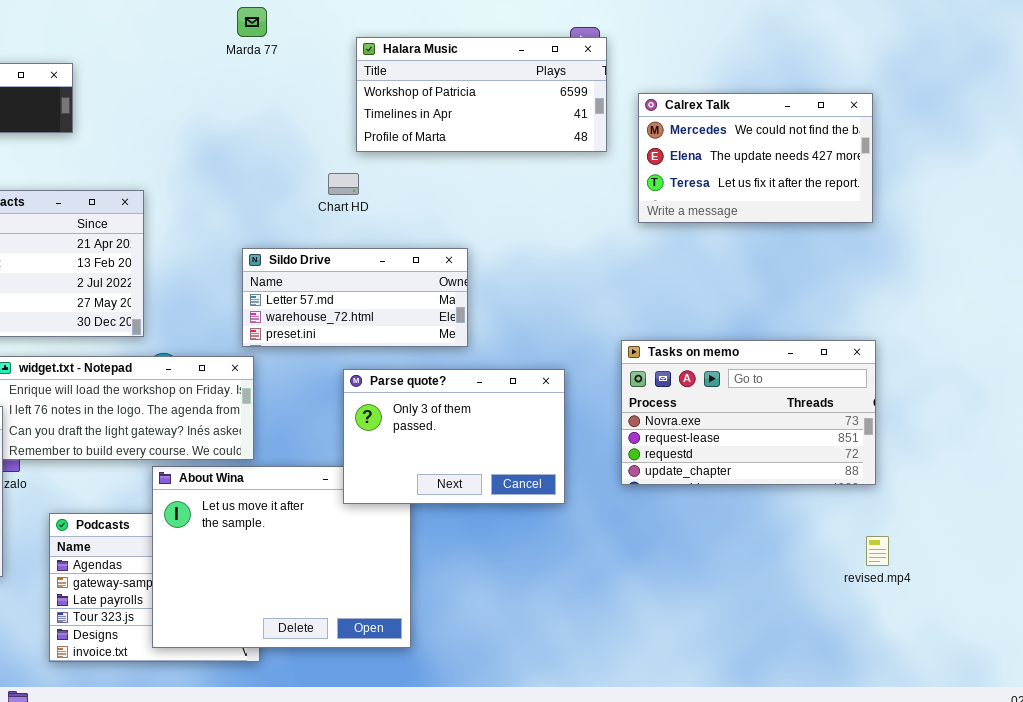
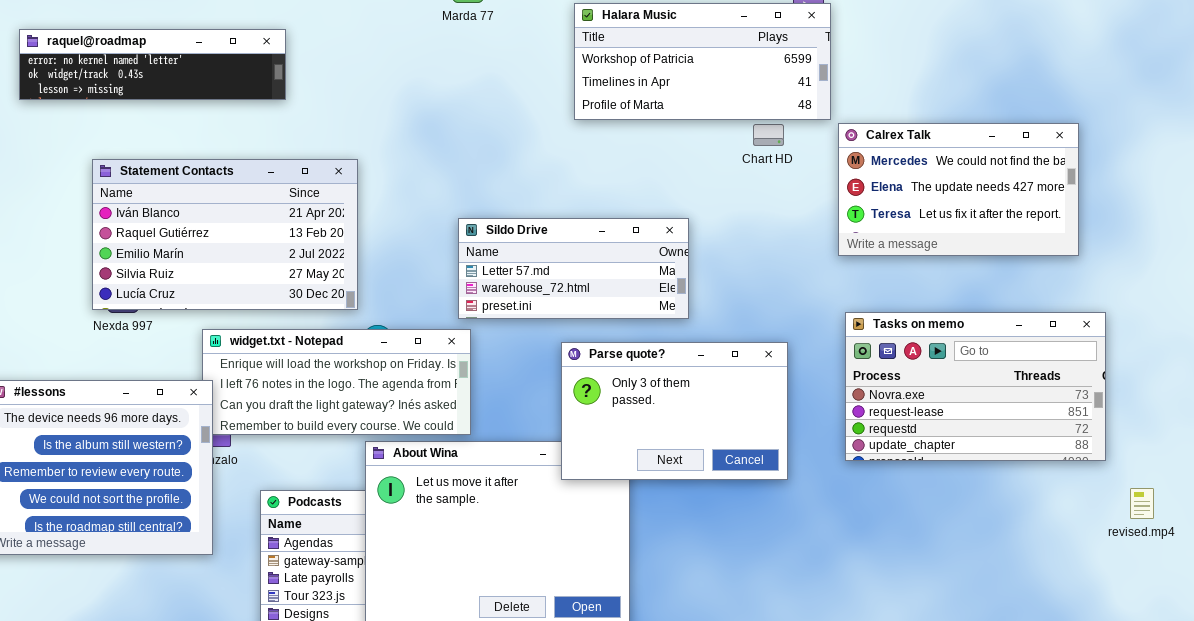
Calrex Talk: [638,93,873,223] -> [838,123,1079,256], moved
Chart HD: [328,173,359,195] -> [753,124,784,146], moved
revised.mp4: [866,536,889,566] -> [1130,488,1154,519], moved

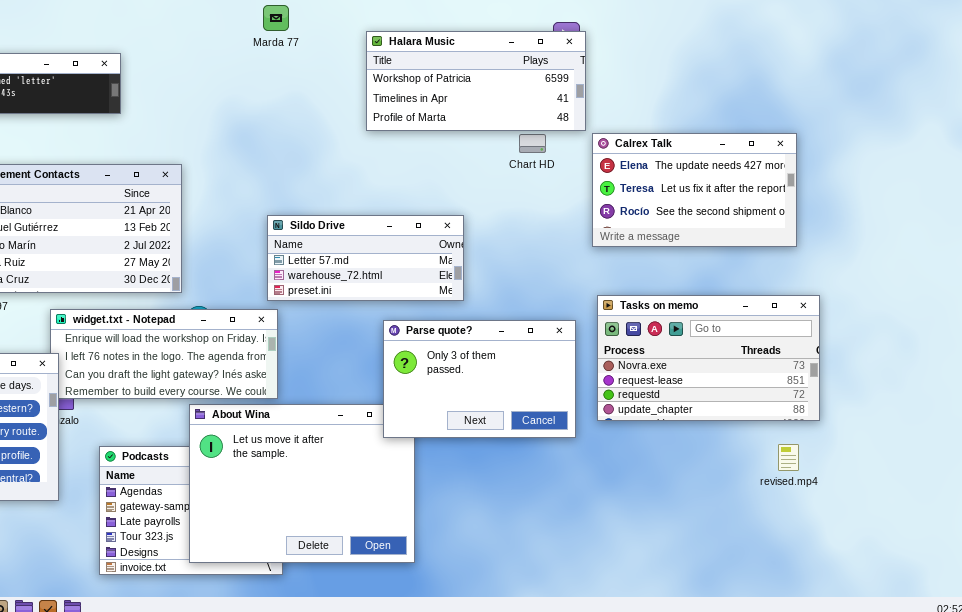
Calrex Talk: [838,123,1079,256] -> [592,133,797,247], scrolled down 1 row
Parse quote?: [561,342,788,480] -> [383,320,576,438], moved
revised.mp4: [1130,488,1154,519] -> [778,444,799,471], moved

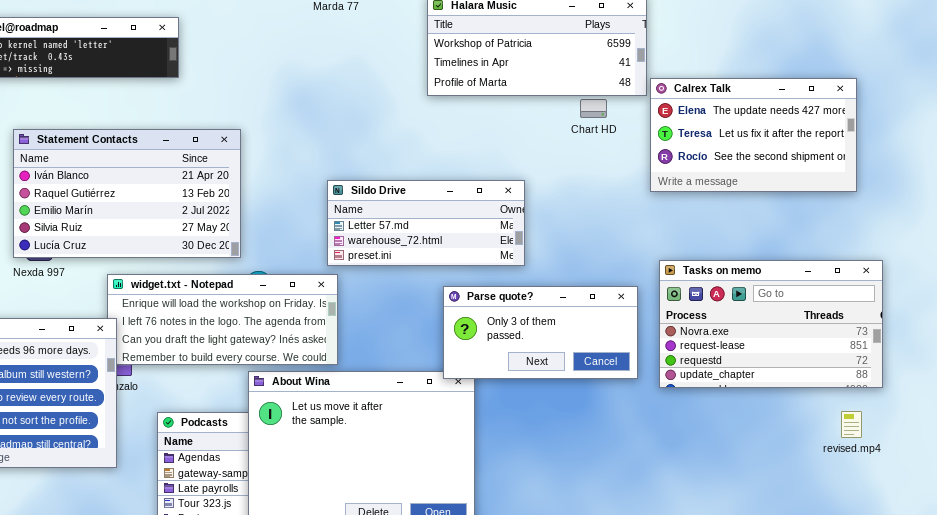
Calrex Talk: [592,133,797,247] -> [650,78,857,192], moved
Parse quote?: [383,320,576,438] -> [443,286,638,379], resized

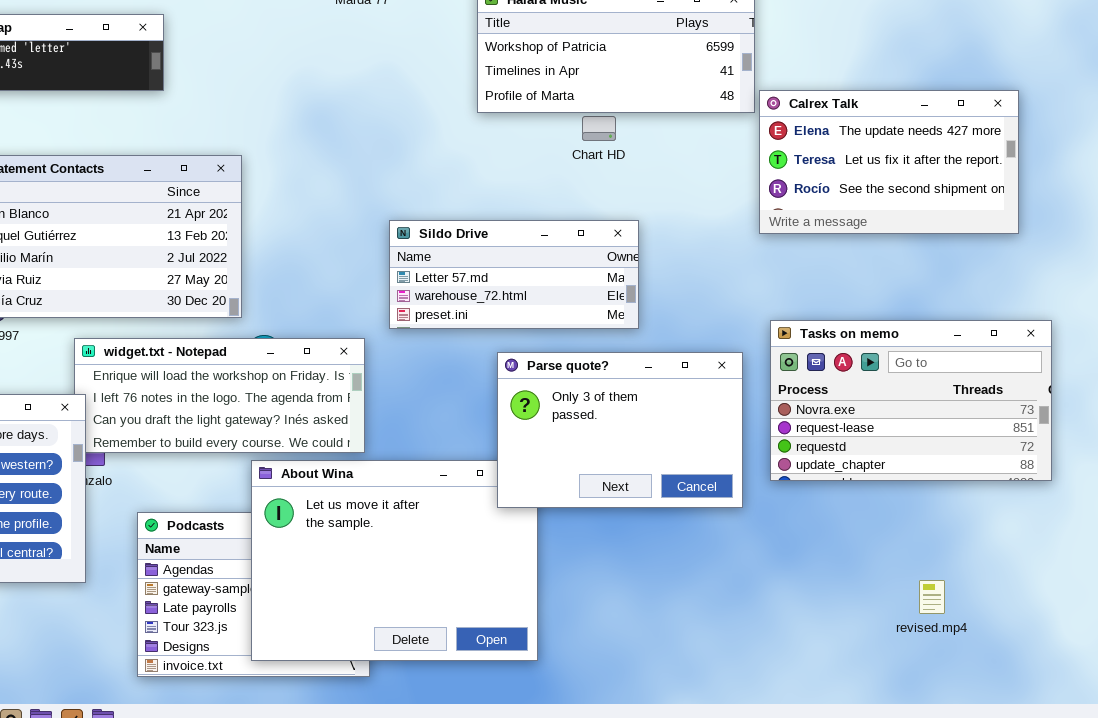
Chart HD: [580,99,607,118] -> [582,116,616,141], moved
Sildo Drive: [327,180,525,266] -> [389,220,639,329], moved
Parse quote?: [443,286,638,379] -> [497,352,743,508], resized
revised.mp4: [841,411,862,438] -> [919,580,945,614], moved

